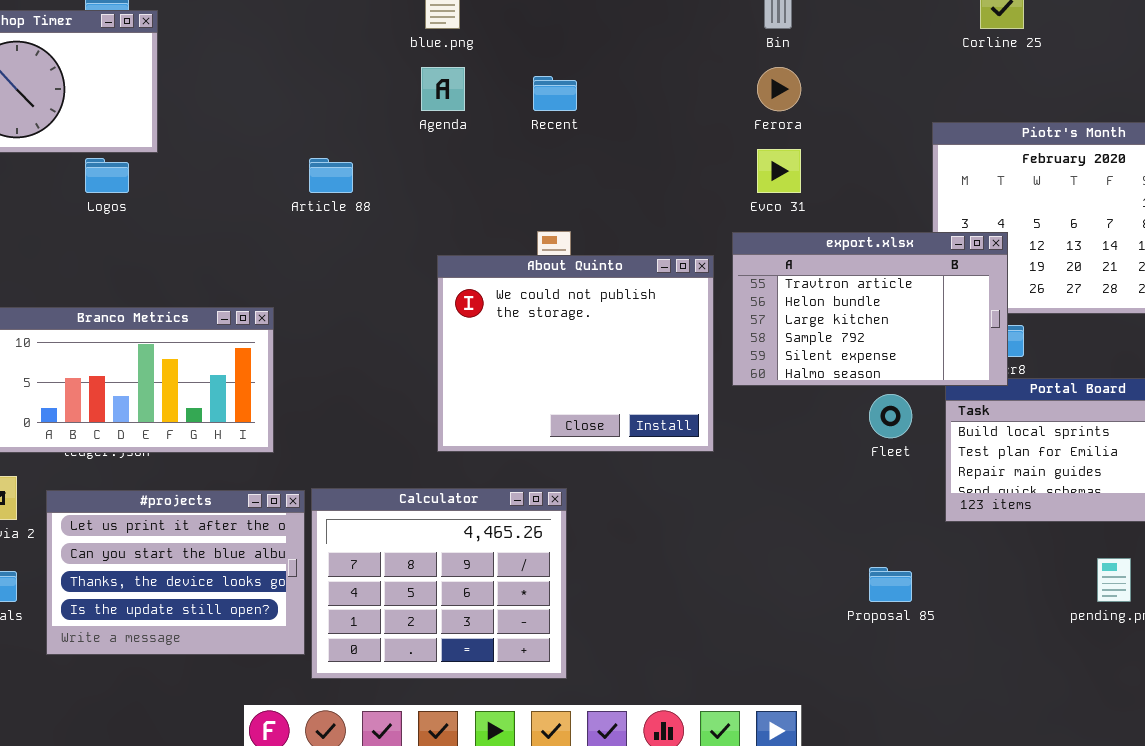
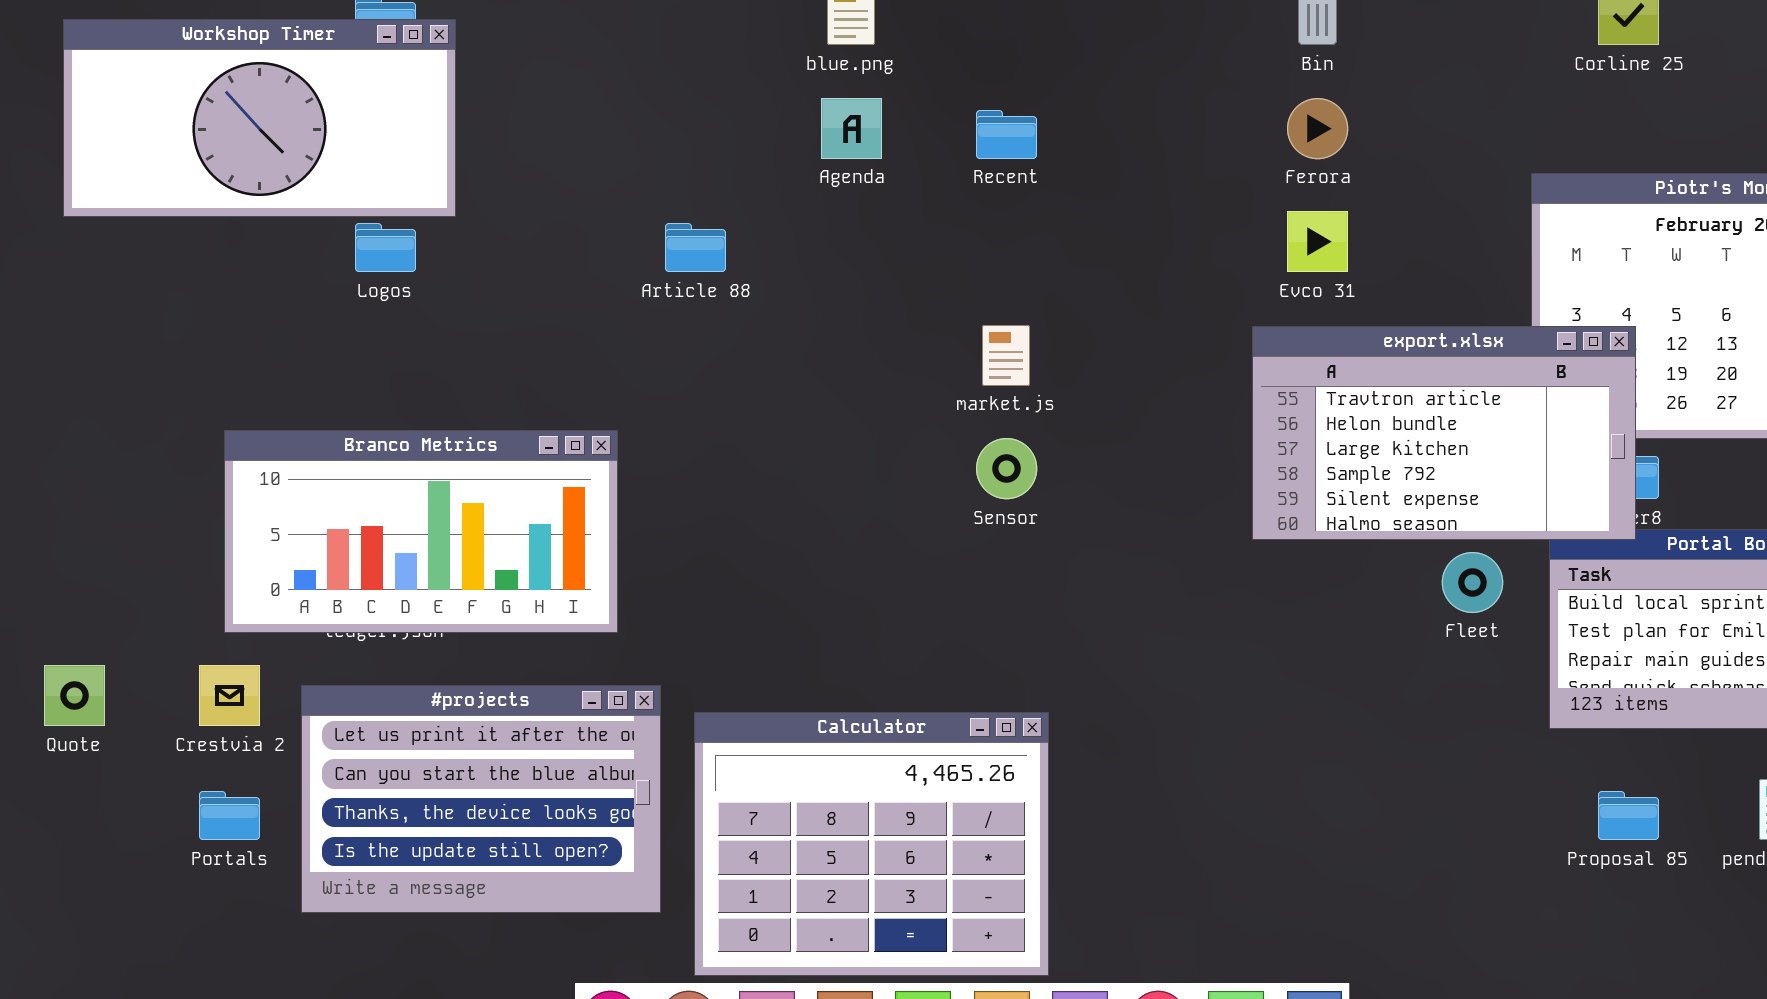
About Quinto: [437,255,714,452] -> none, closed
Calculator: [311,488,567,679] -> [694,712,1049,976], moved
Proposal 85: [869,567,912,602] -> [1598,791,1659,840], moved

